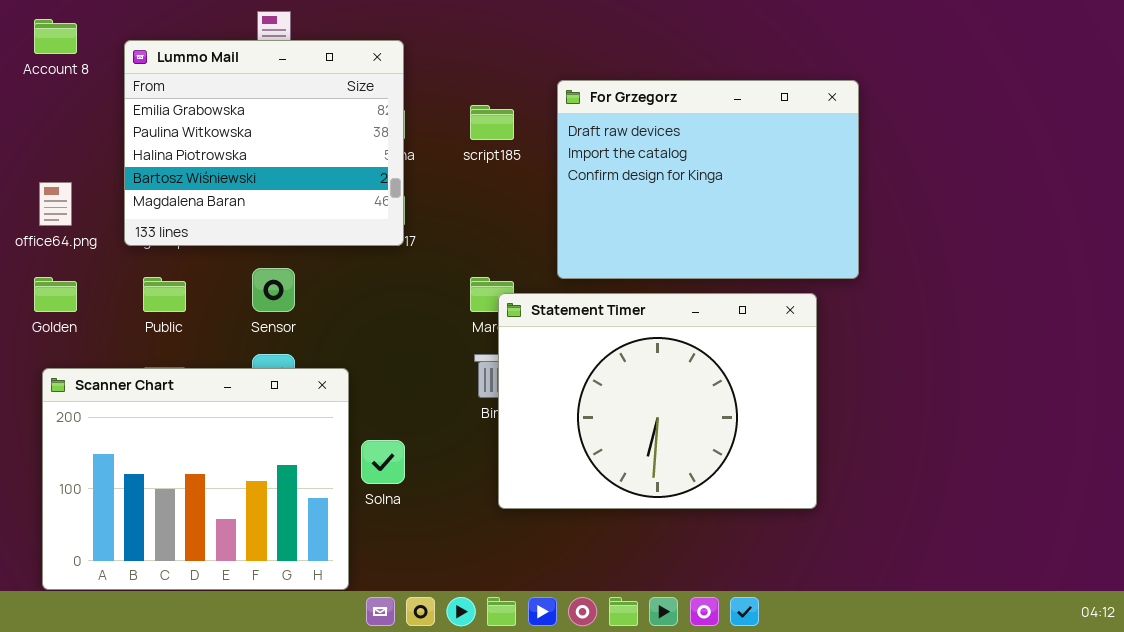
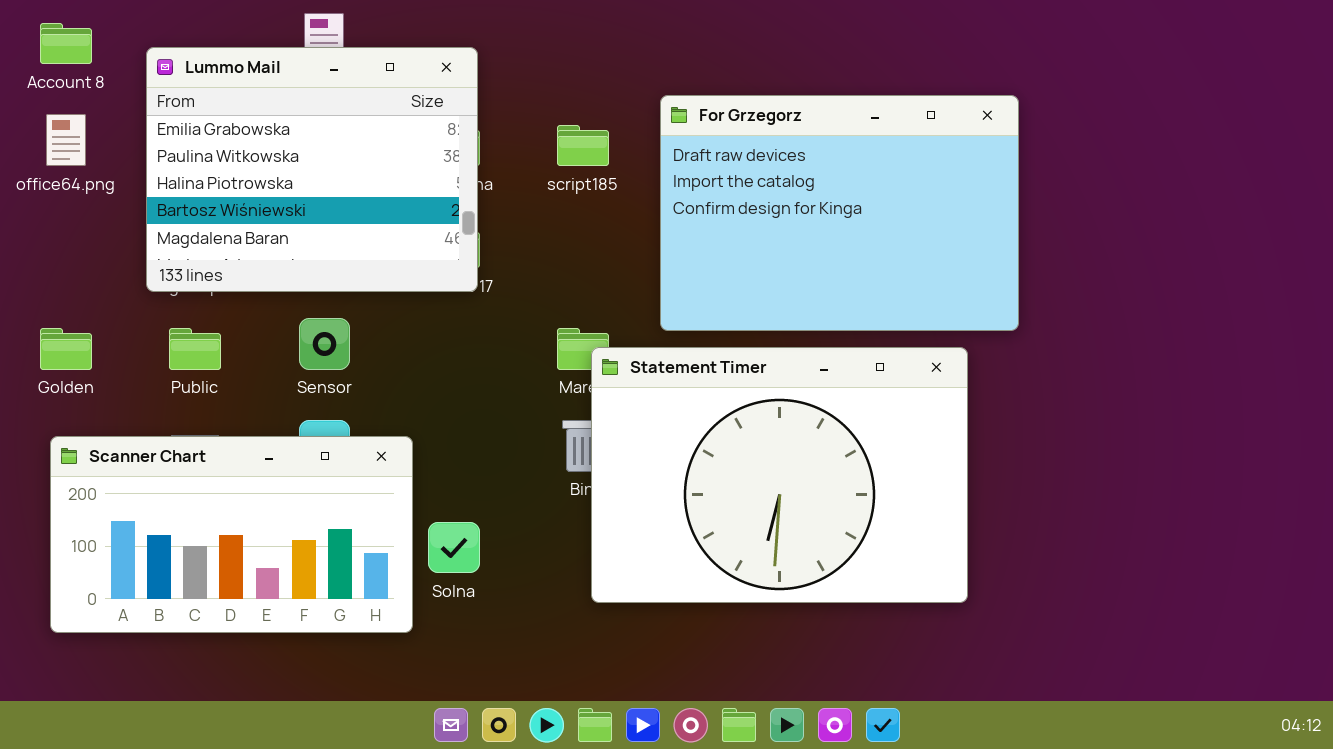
office64.png: [39,182,72,226] -> [46,114,86,166], moved
Scanner Chart: [42,368,349,590] -> [50,436,413,633], resized

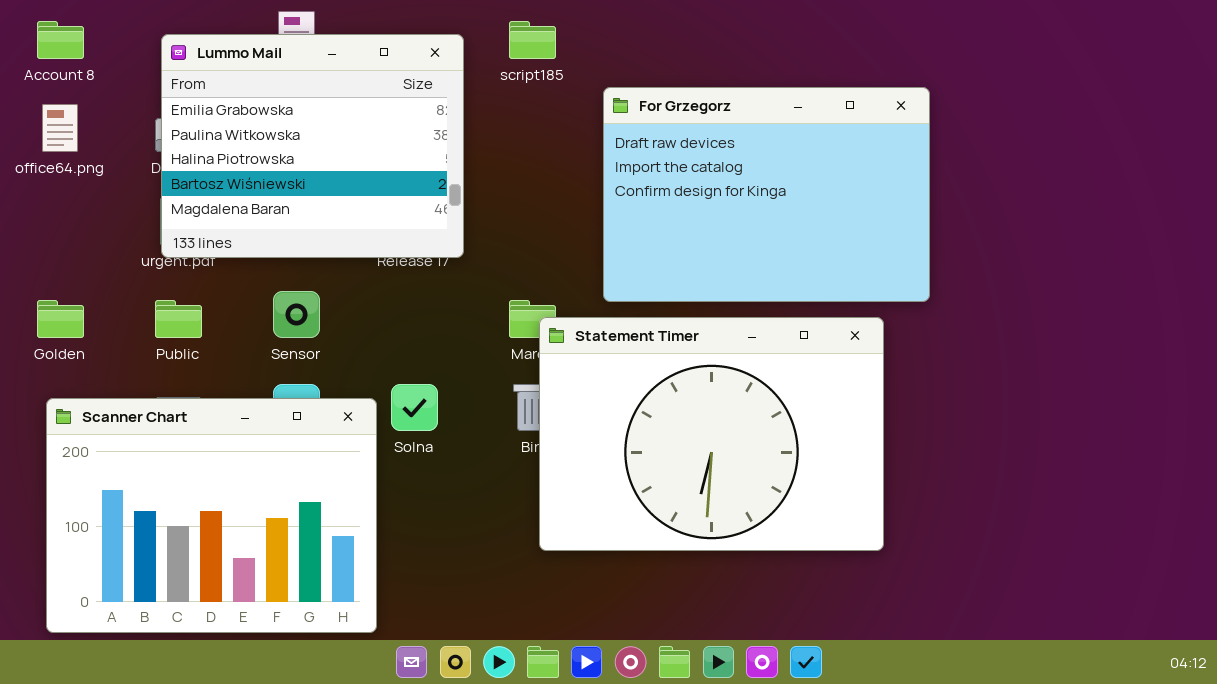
Lummo Mail: [146,47,478,292] -> [161,34,464,258], moved
script185: [557,125,609,166] -> [509,21,556,59], moved
Scanner Chart: [50,436,413,633] -> [46,398,377,633], resized
Solna: [428,522,480,573] -> [391,384,438,431], moved

